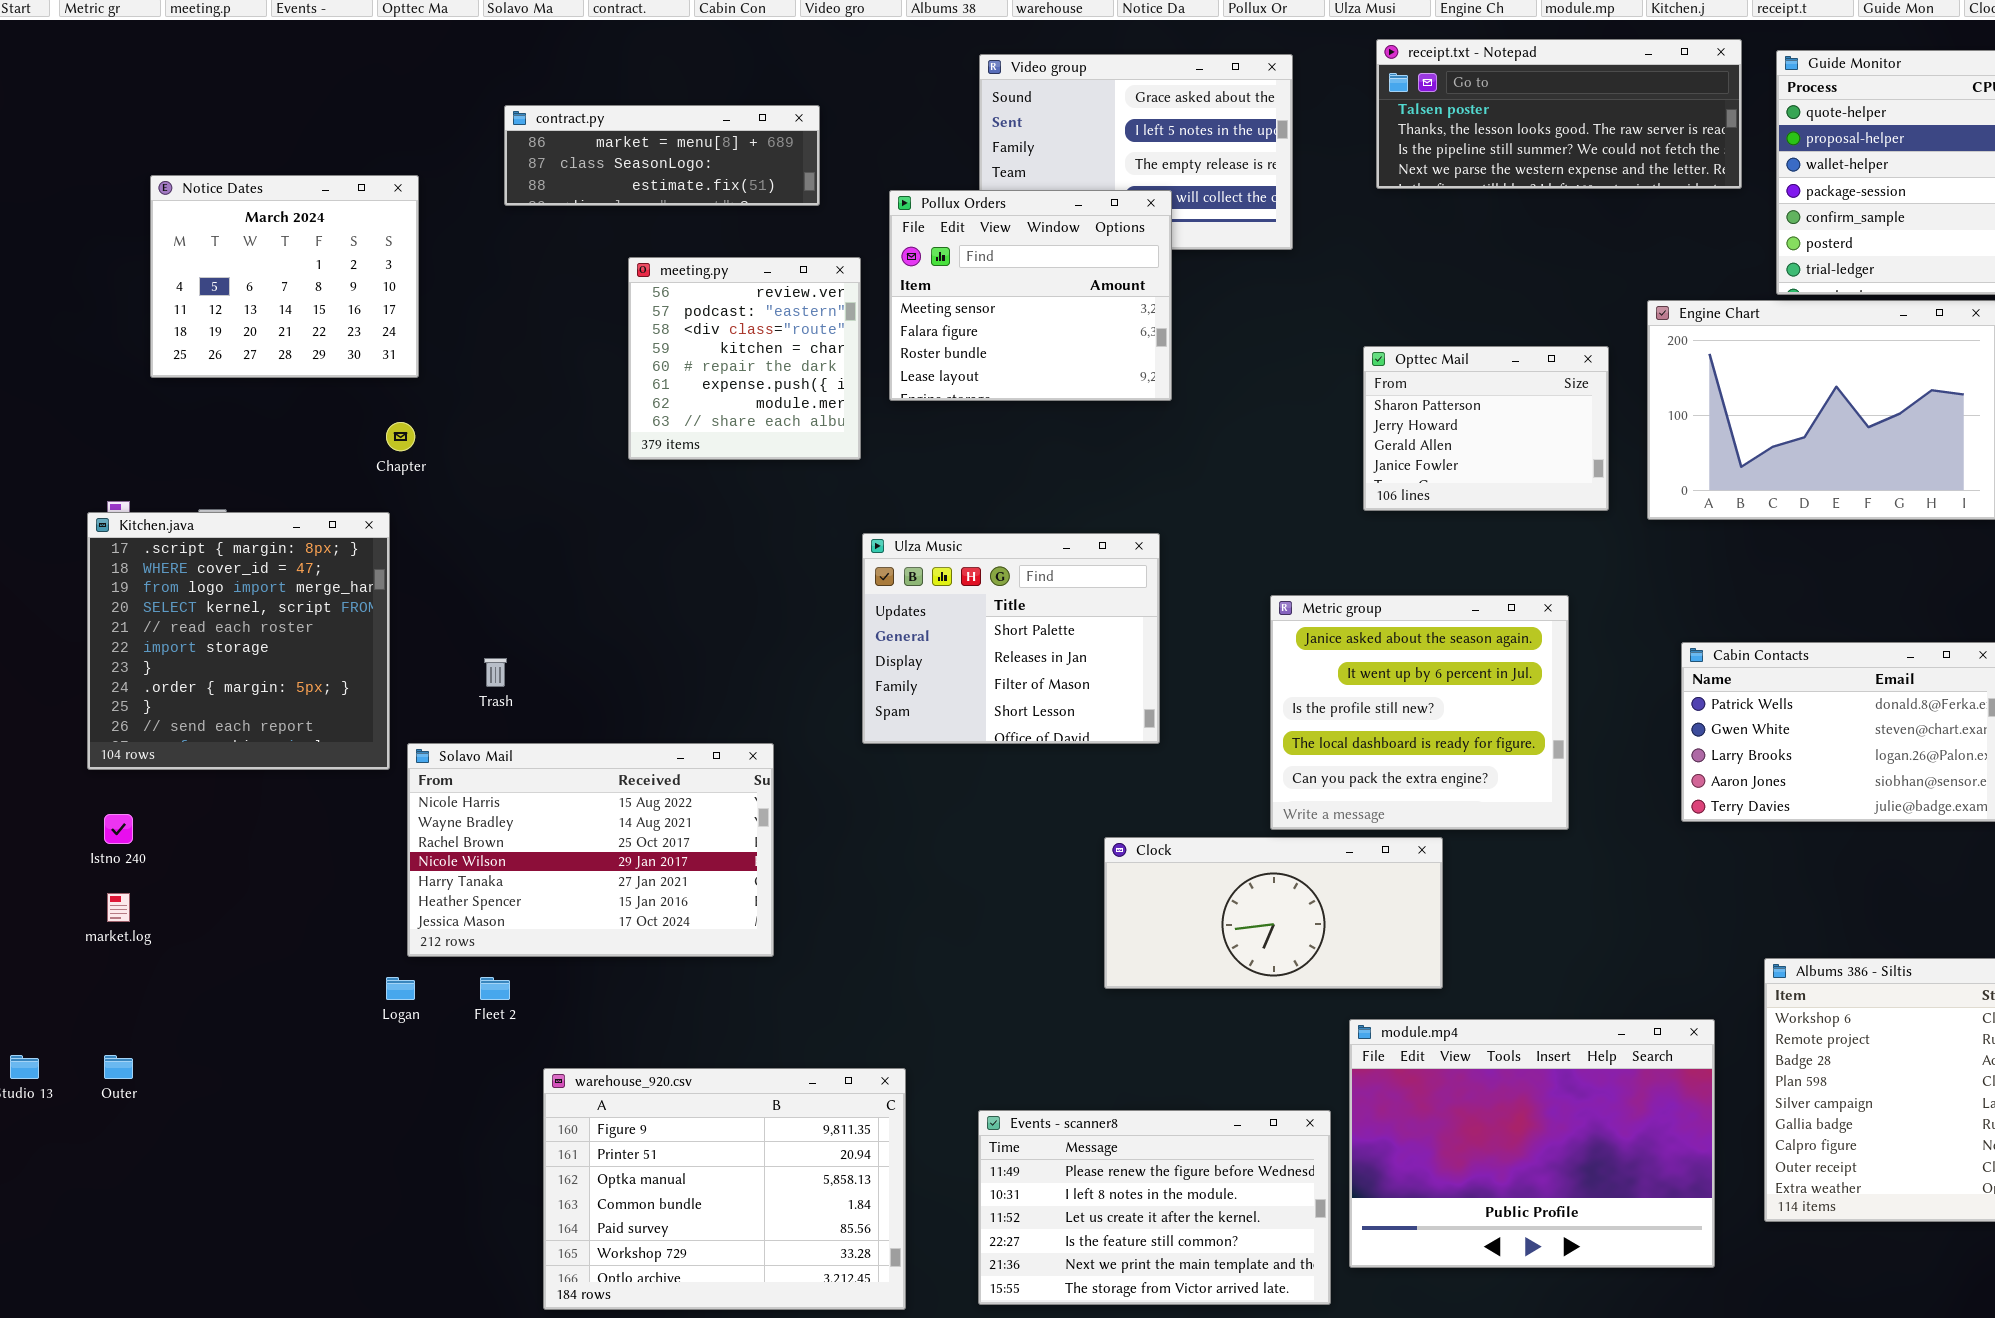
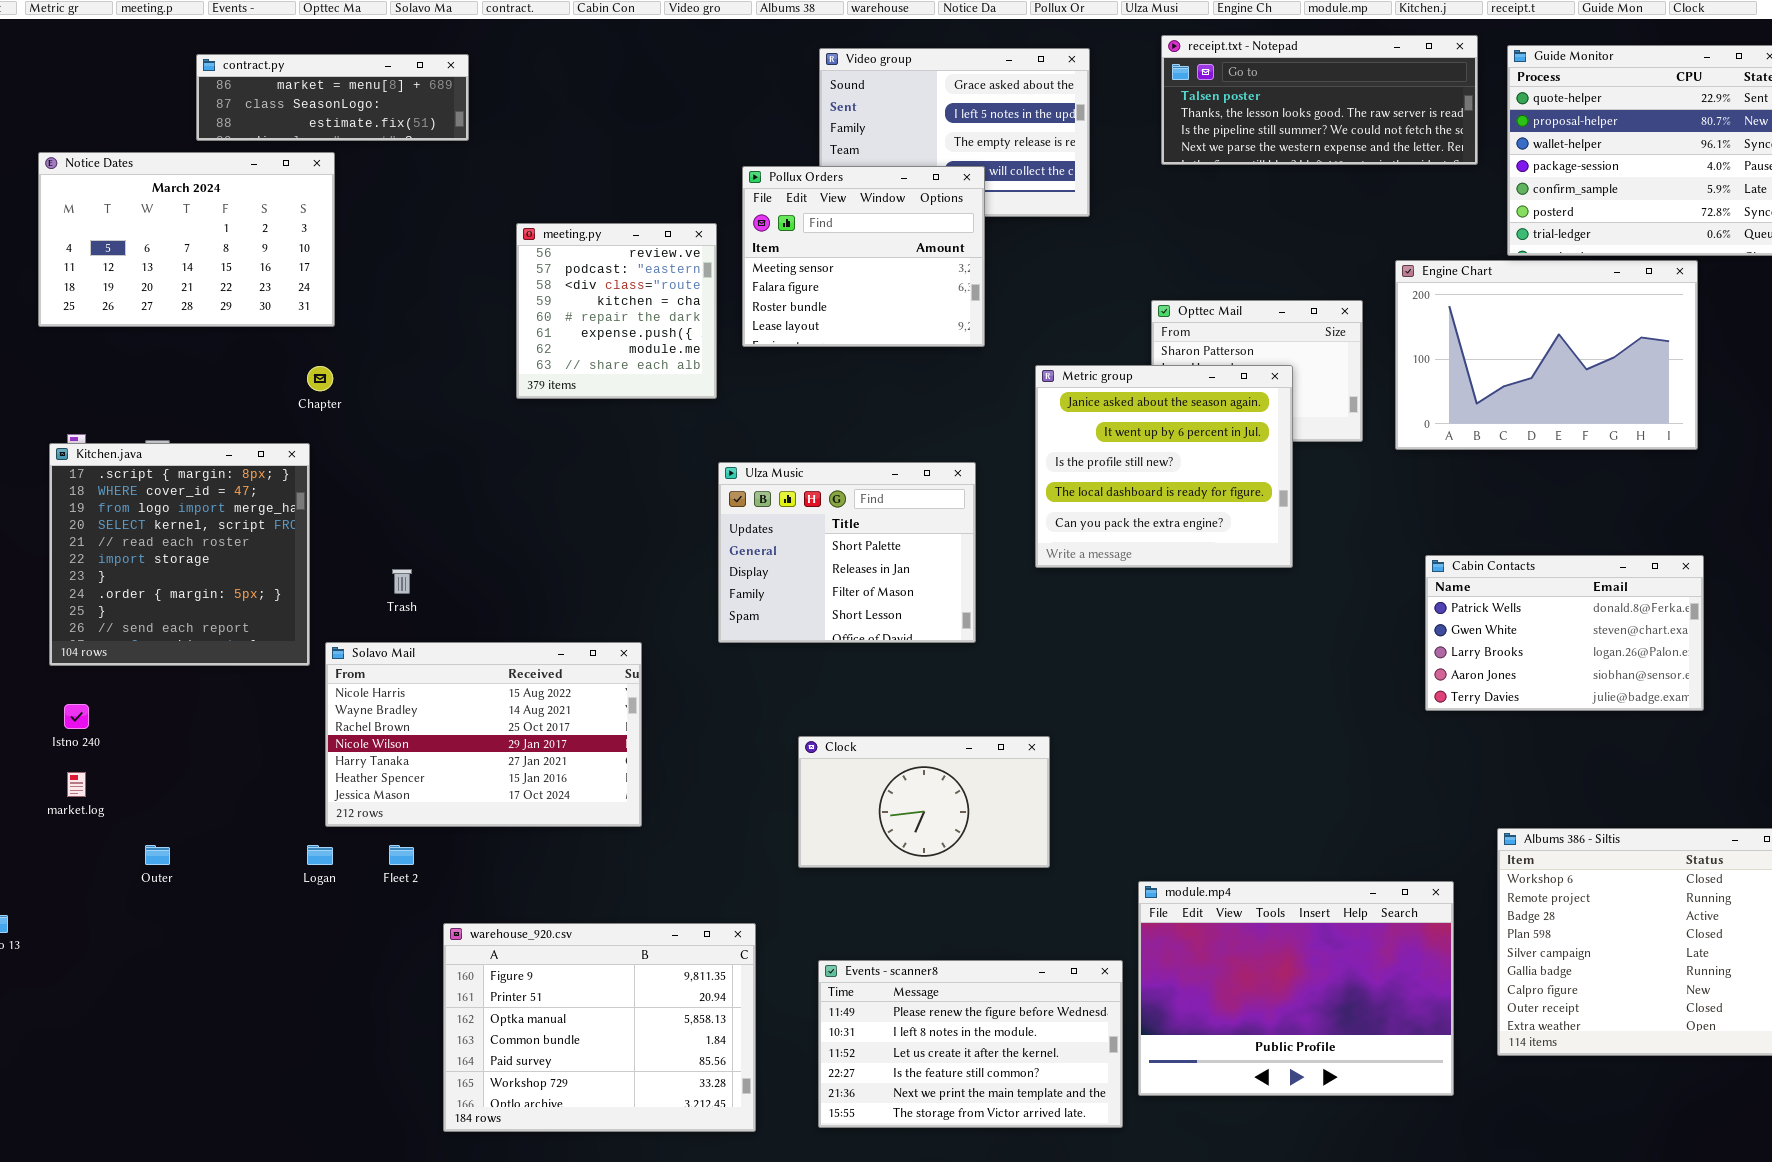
contract.py: [504,105,820,206] -> [196,54,469,141], moved
Notice Dates: [150,175,419,378] -> [38,152,335,327], resized
Metric group: [1270,595,1569,830] -> [1035,365,1293,568], moved
Clock: [1104,837,1443,989] -> [798,736,1050,868], moved, resized
Outer: [104,1055,133,1079] -> [145,845,170,865], moved

